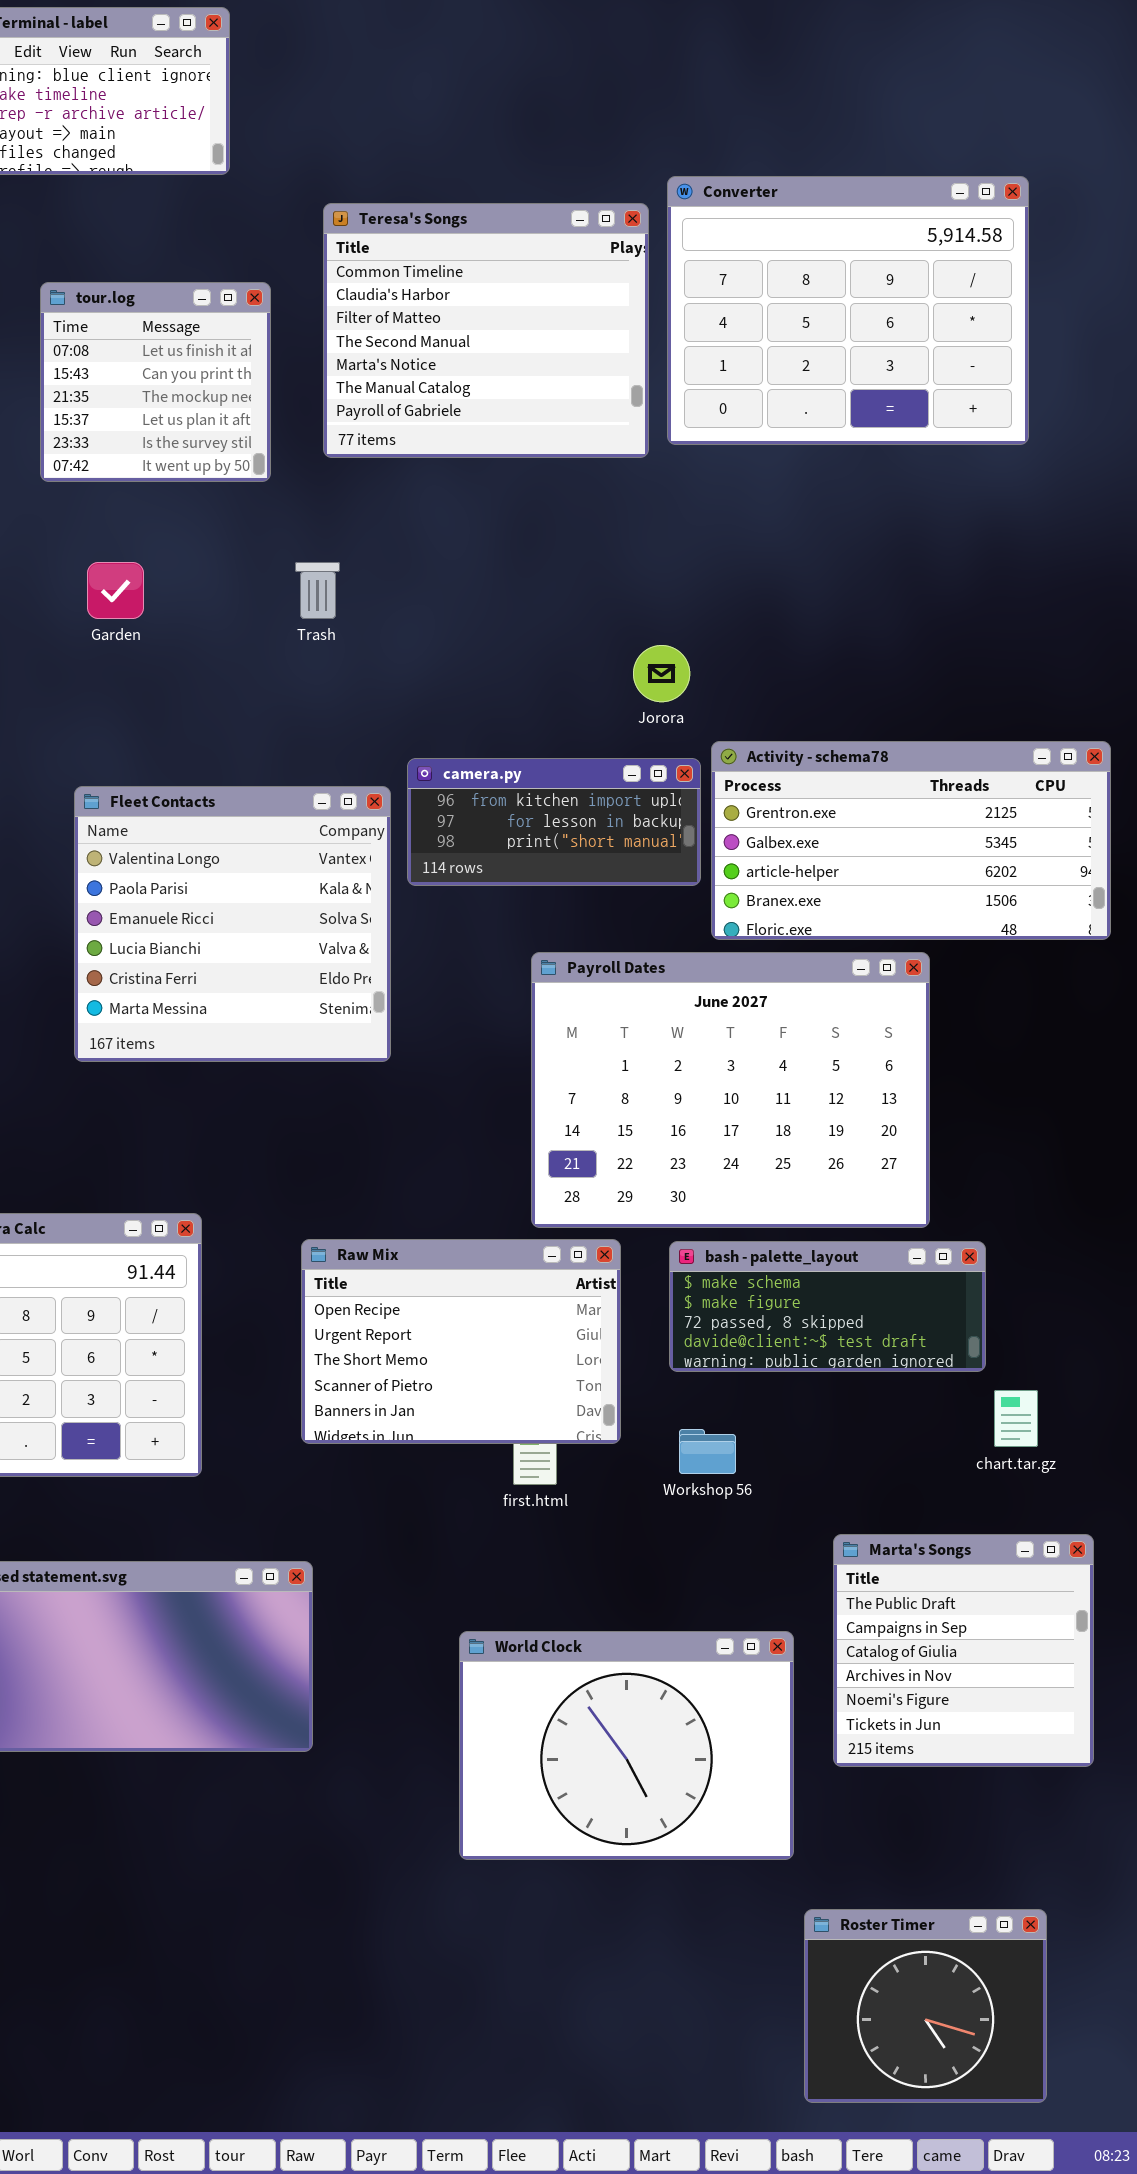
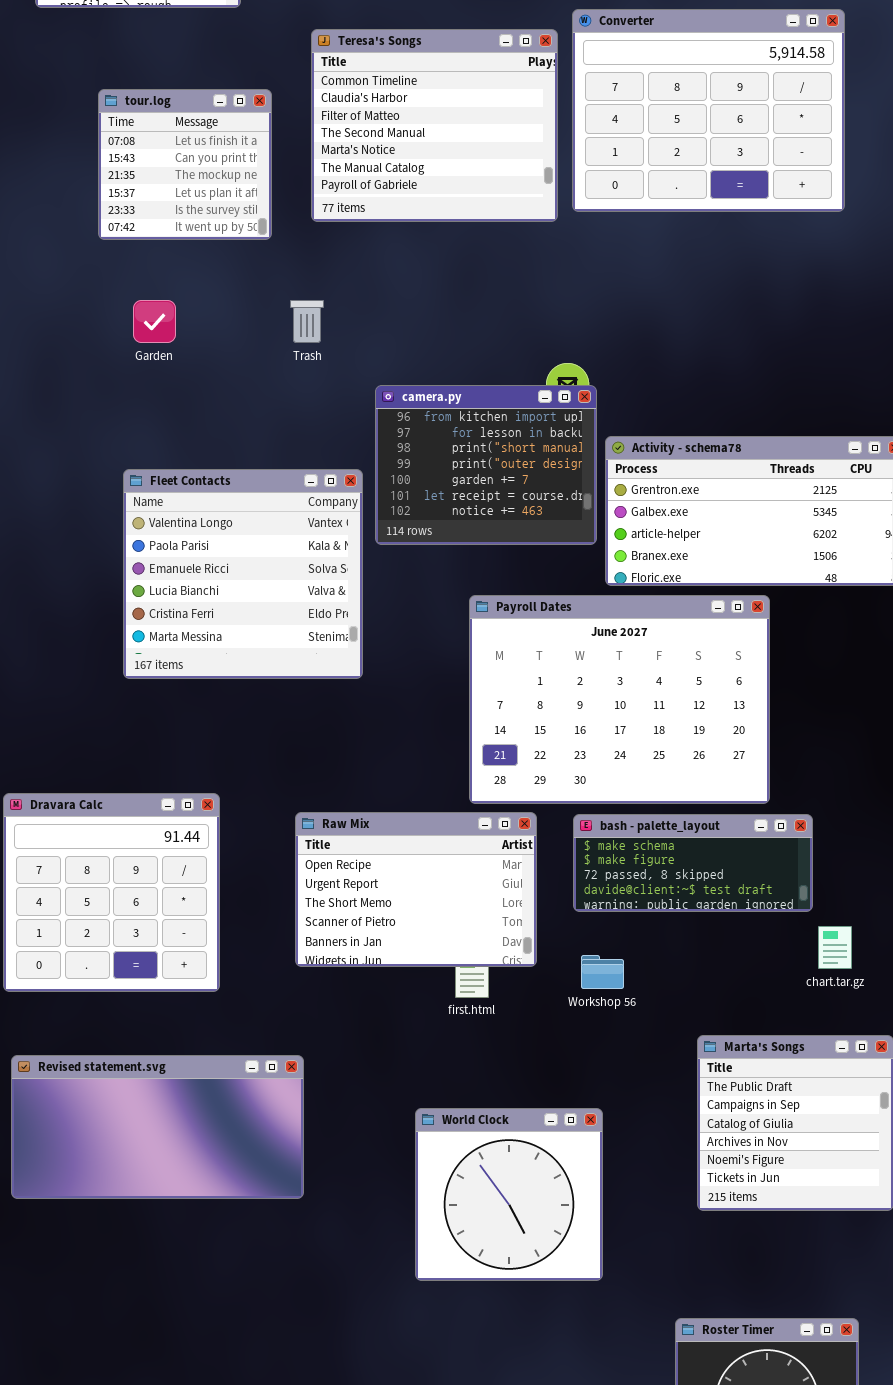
camera.py: [407,758,701,886] -> [375,385,597,545], resized
World Clock: [459,1631,794,1860] -> [415,1108,603,1281], resized

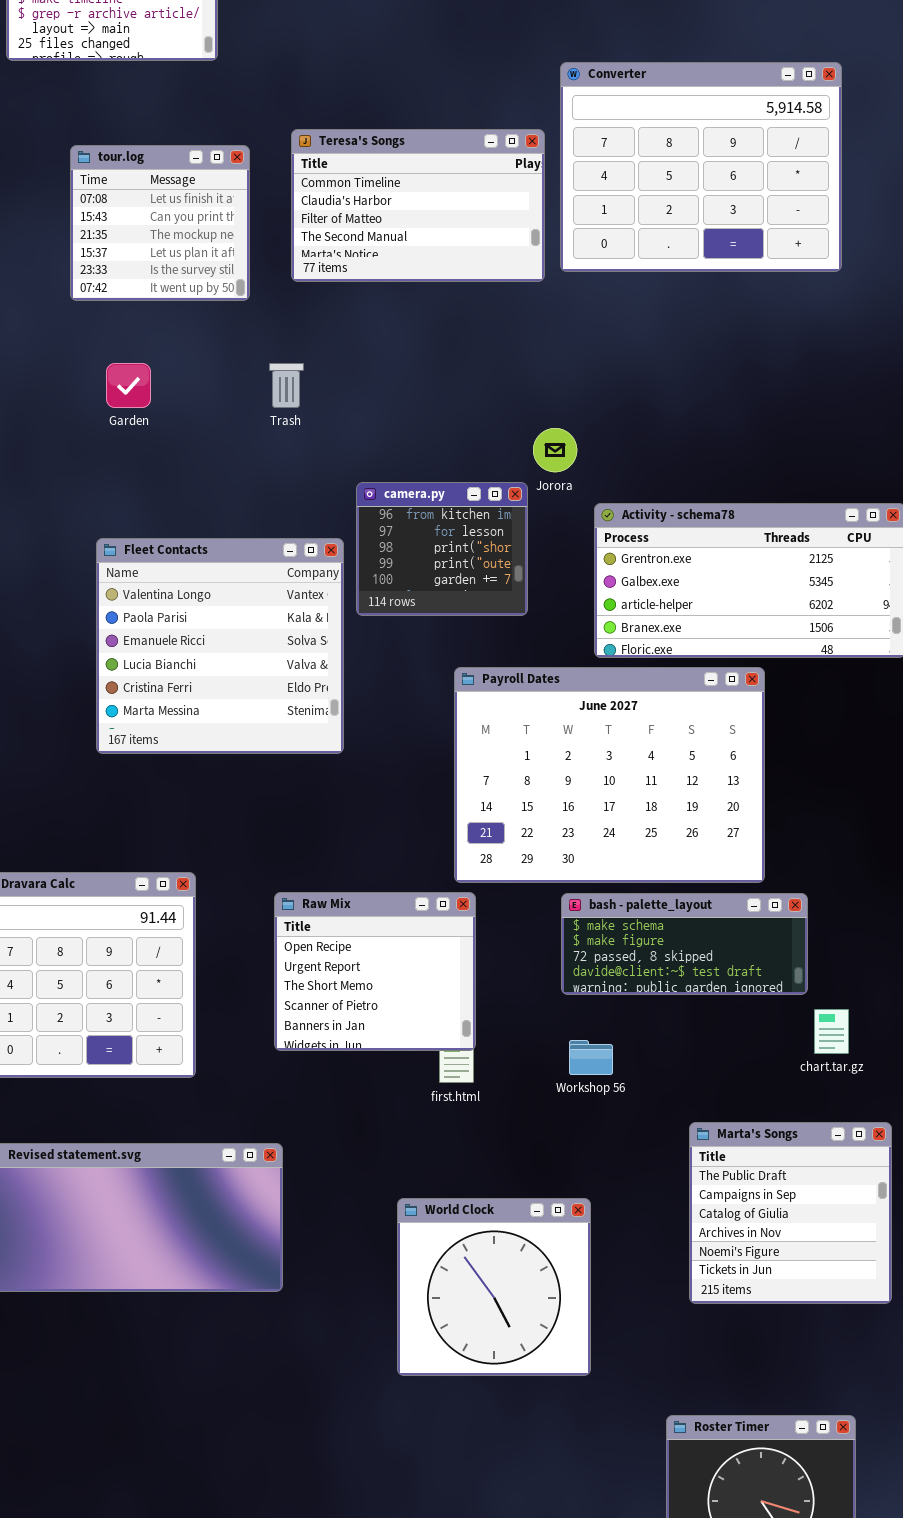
Teresa's Songs: [311,29,558,222] -> [291,129,545,282], resized
camera.py: [375,385,597,545] -> [356,482,528,616], resized
Raw Mix: [295,812,537,967] -> [274,892,476,1051], resized

